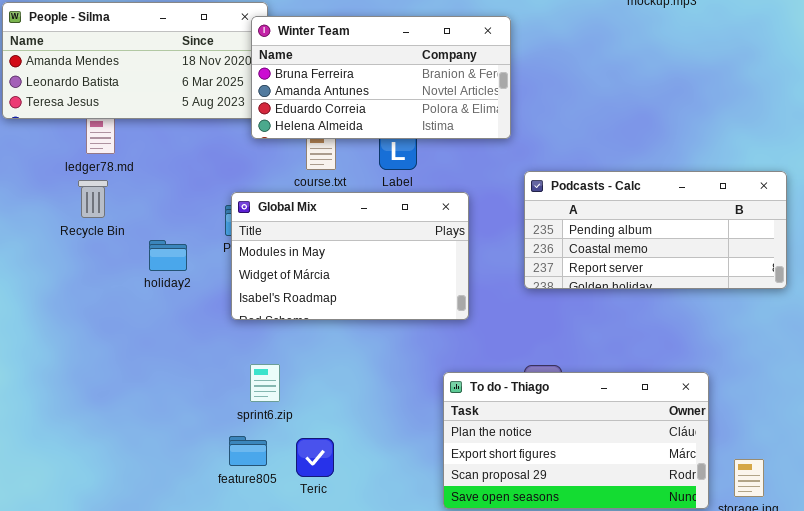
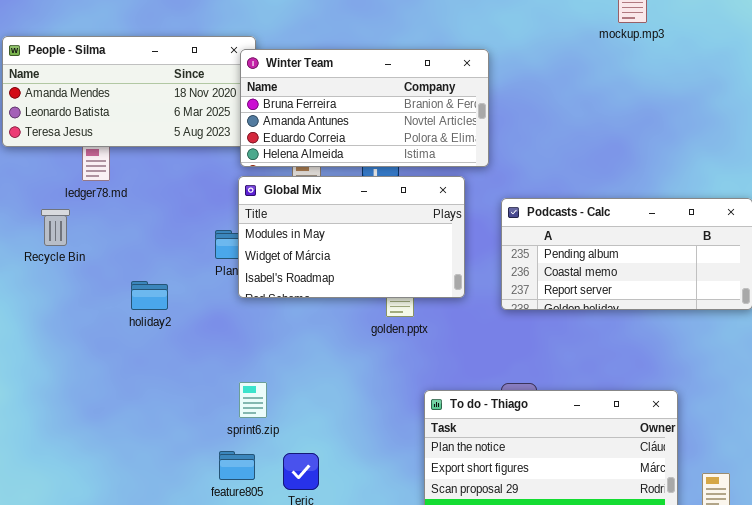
Recycle Bin: [78,180,108,218] -> [41,209,70,246], moved
Global Mix: [231,192,469,320] -> [238,176,465,298], moved
holiday2: [149,240,187,271] -> [131,281,168,310], moved

